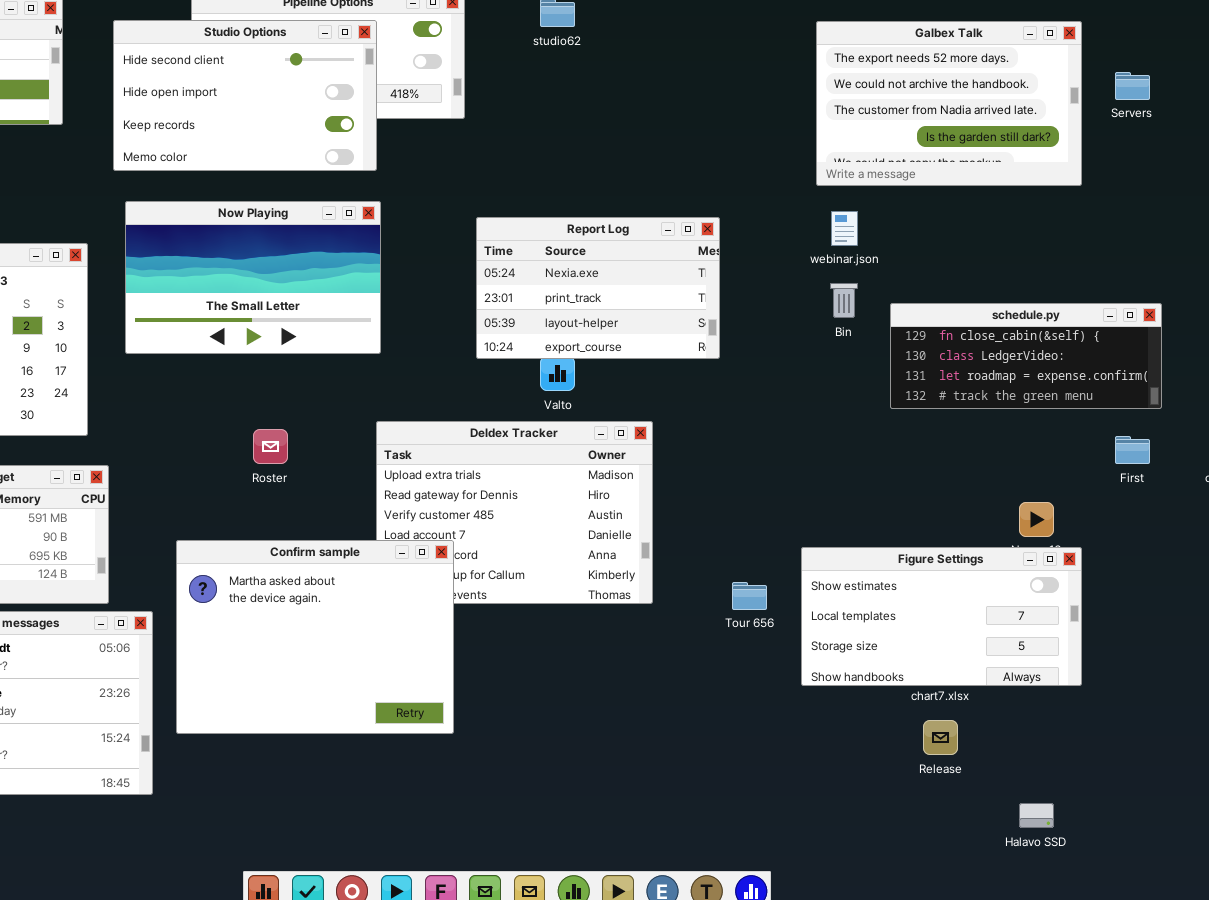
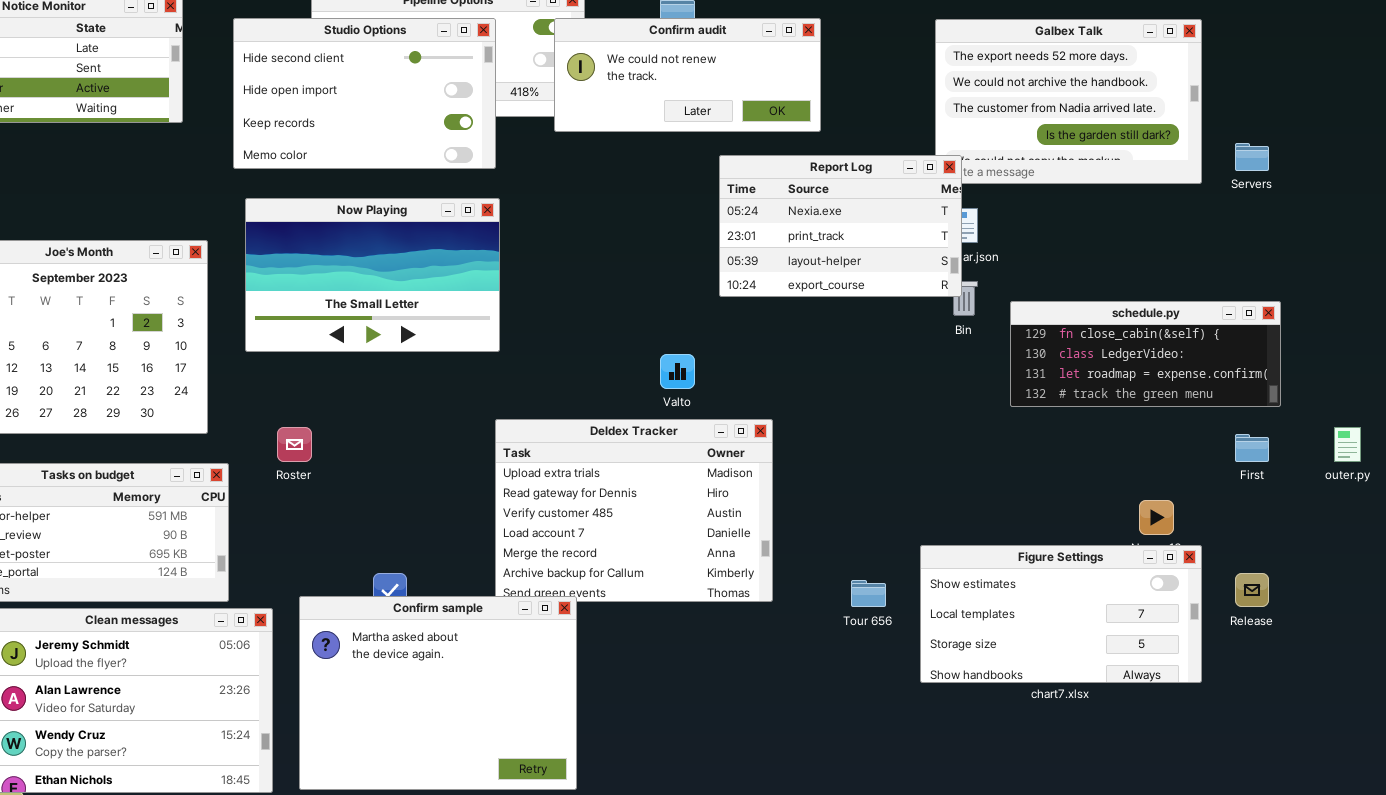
Confirm audit: none -> [554,18,821,132], opened
Servers: [1115,72,1150,100] -> [1235,143,1269,171], moved
Report Log: [476,217,720,359] -> [719,155,962,297], moved
Roster: [253,429,288,464] -> [277,427,312,462], moved
Confirm sample: [176,540,454,734] -> [299,596,577,790], moved
Release: [923,720,958,755] -> [1235,573,1269,607], moved

